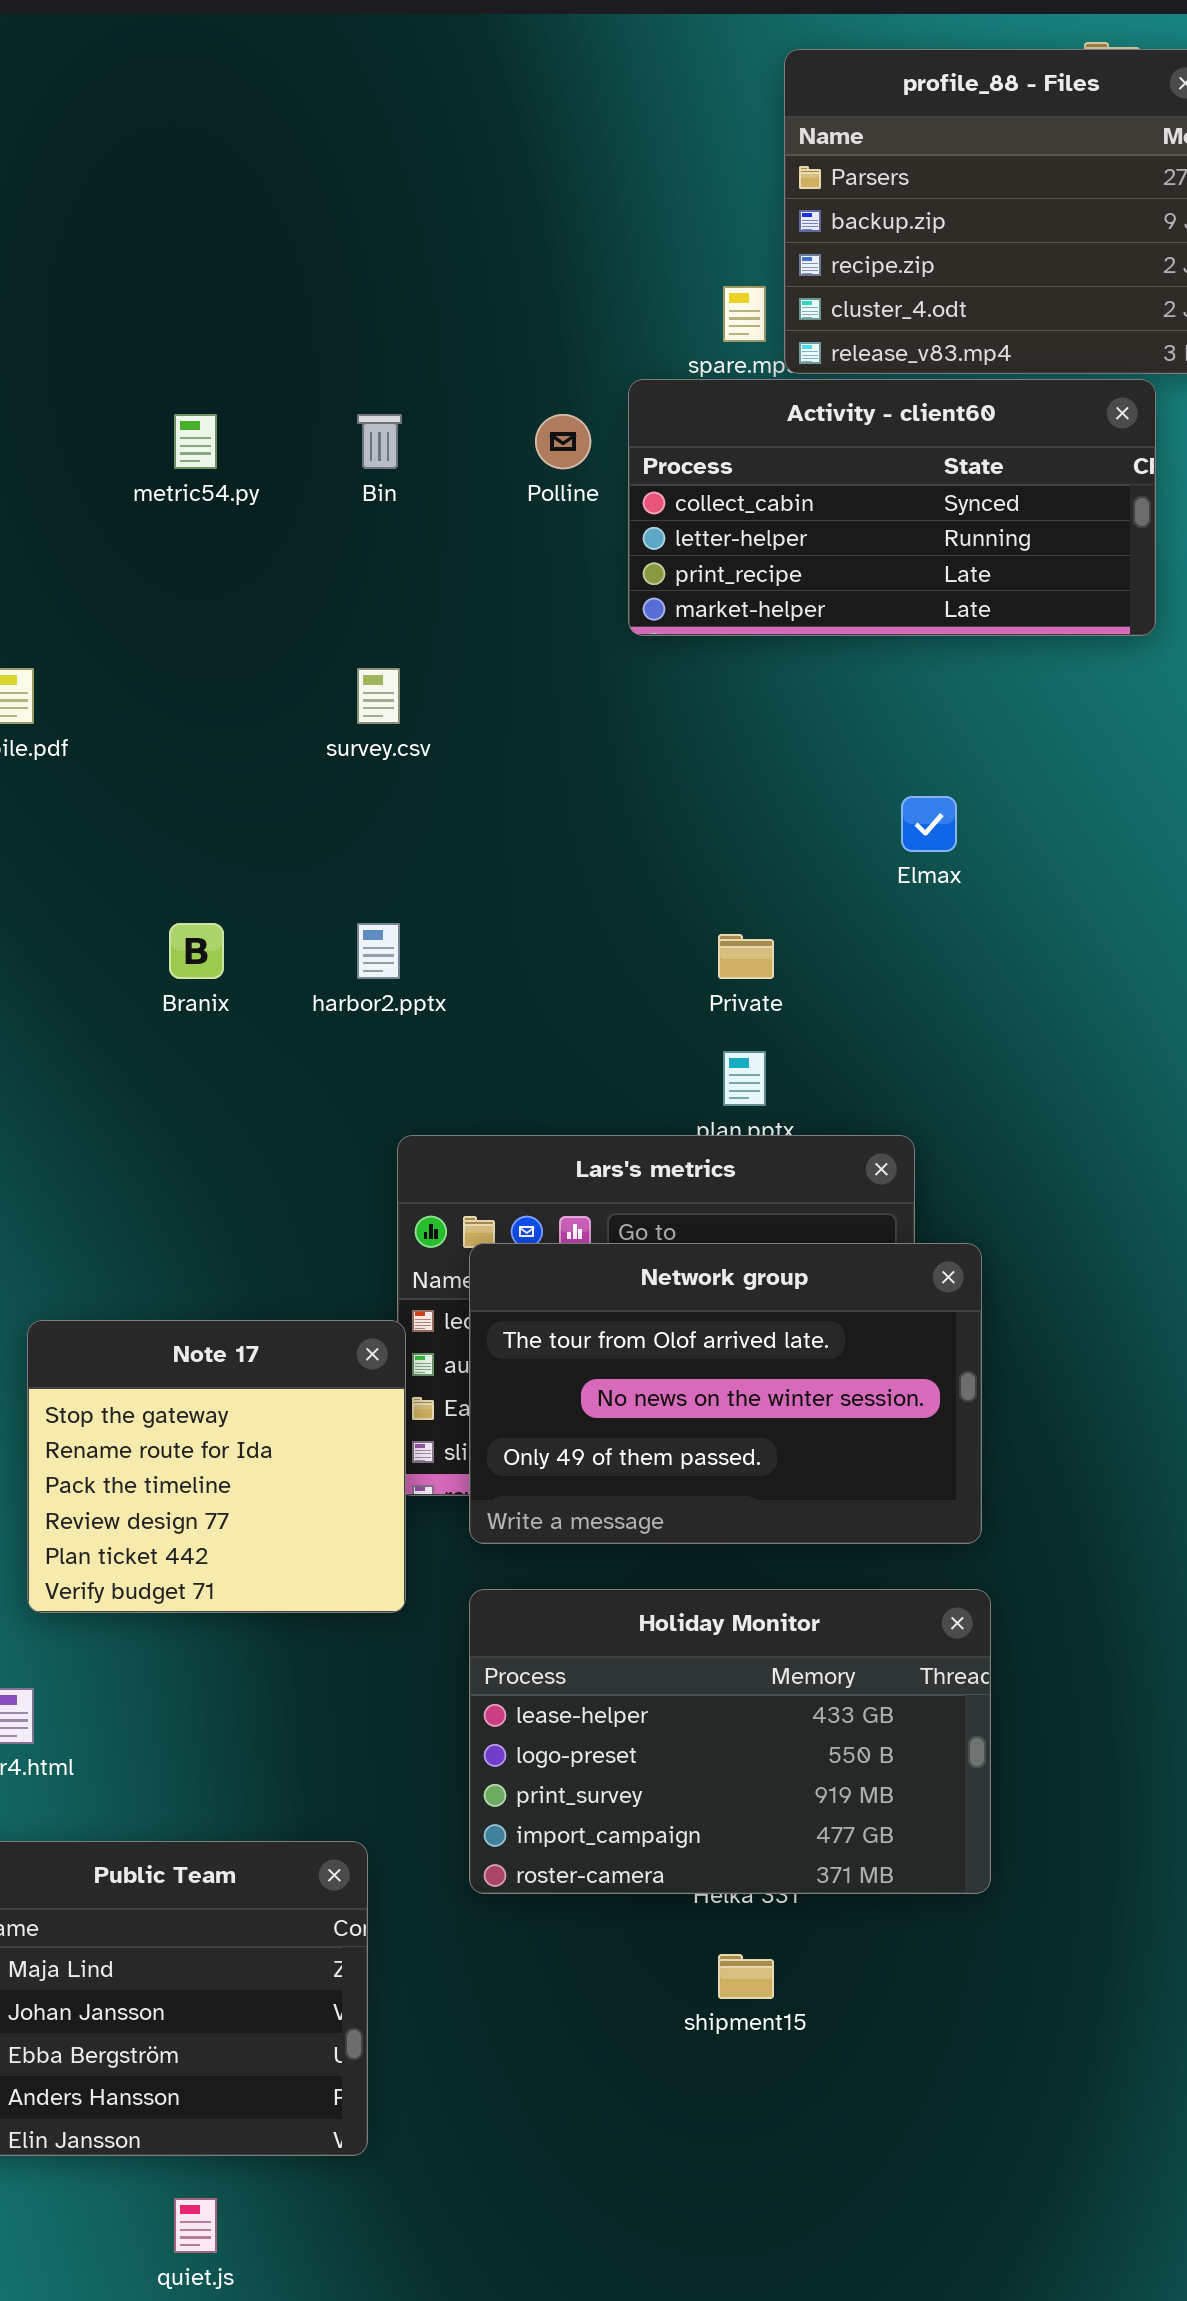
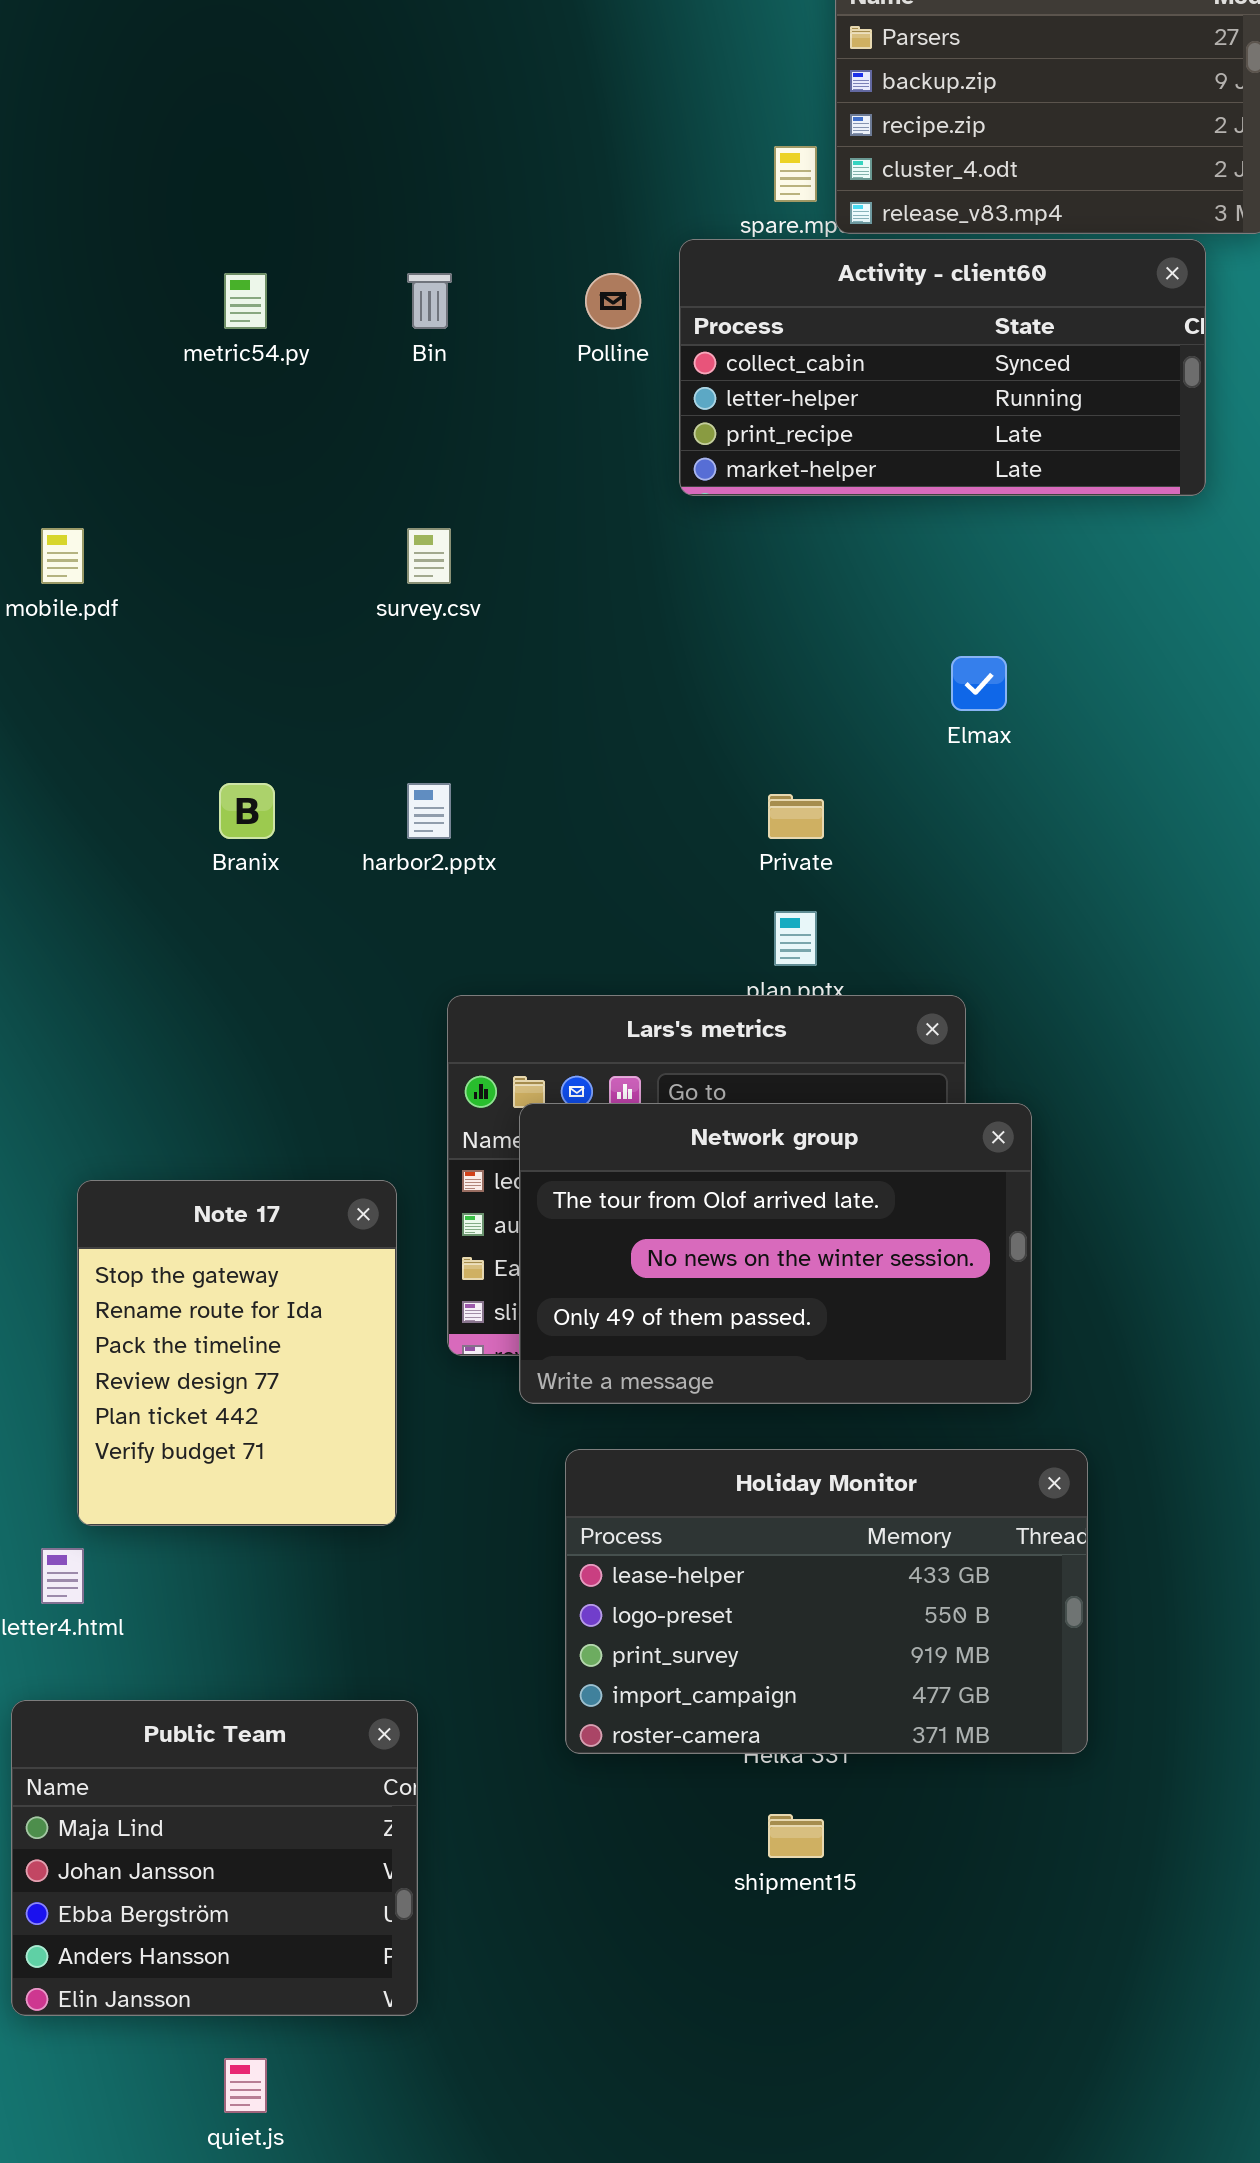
Note 17: [27,1320,406,1613] -> [77,1180,397,1526], resized
Holiday Monitor: [469,1589,991,1894] -> [565,1449,1088,1754], moved

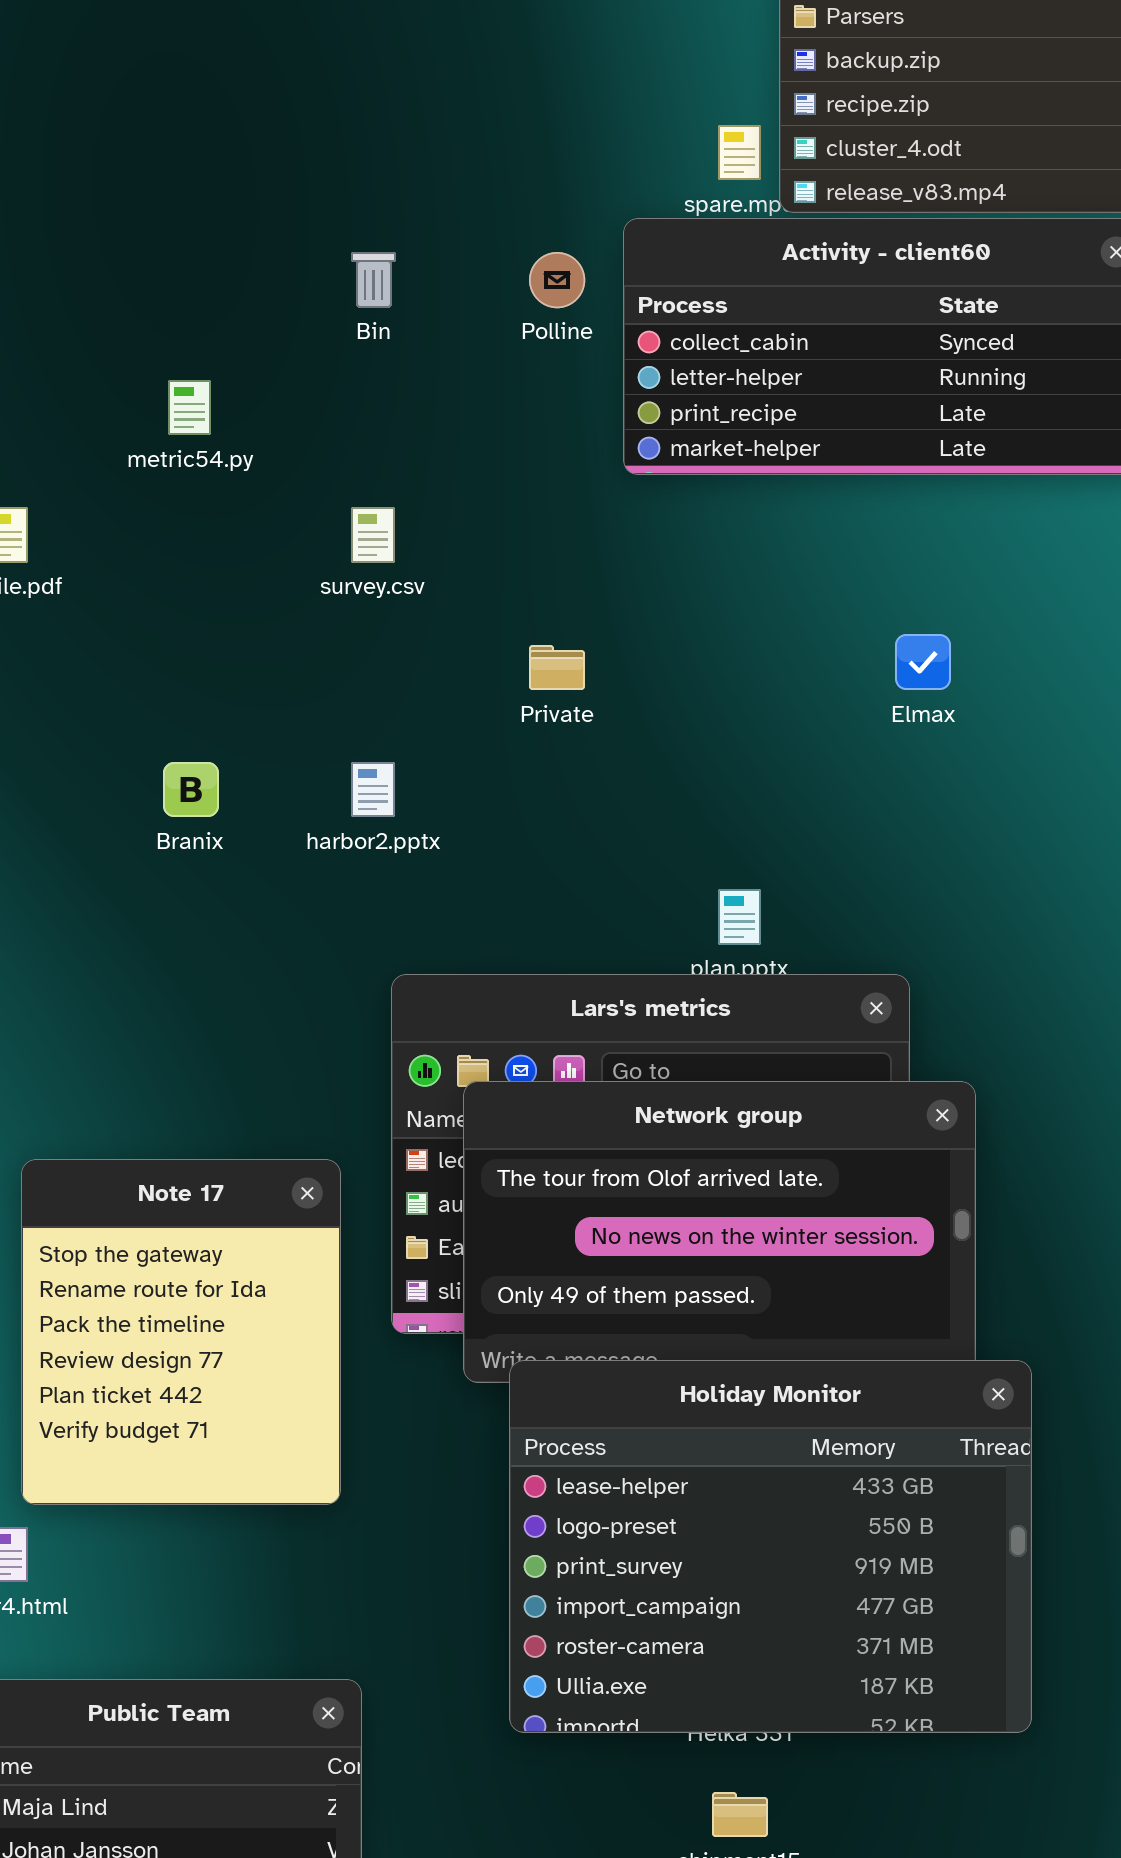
metric54.py: [224,273,267,329] -> [168,380,211,435], moved
Private: [768,794,824,839] -> [529,645,585,690], moved
Holiday Monitor: [565,1449,1088,1754] -> [509,1360,1032,1733], resized

